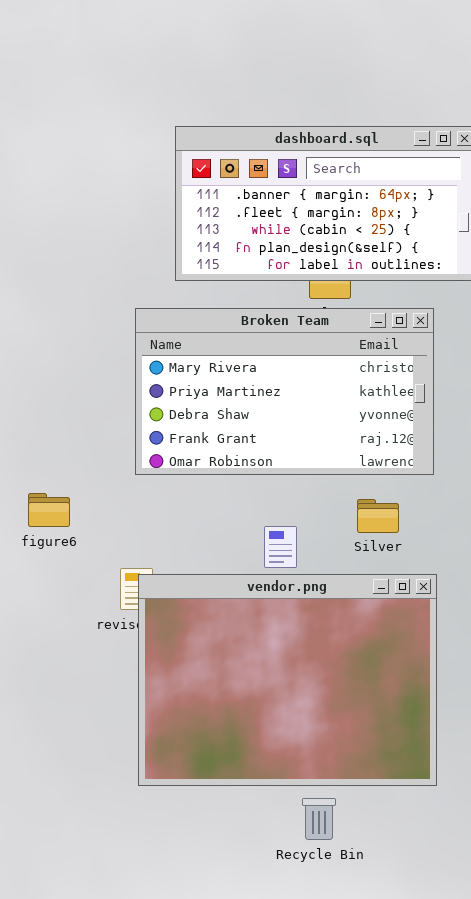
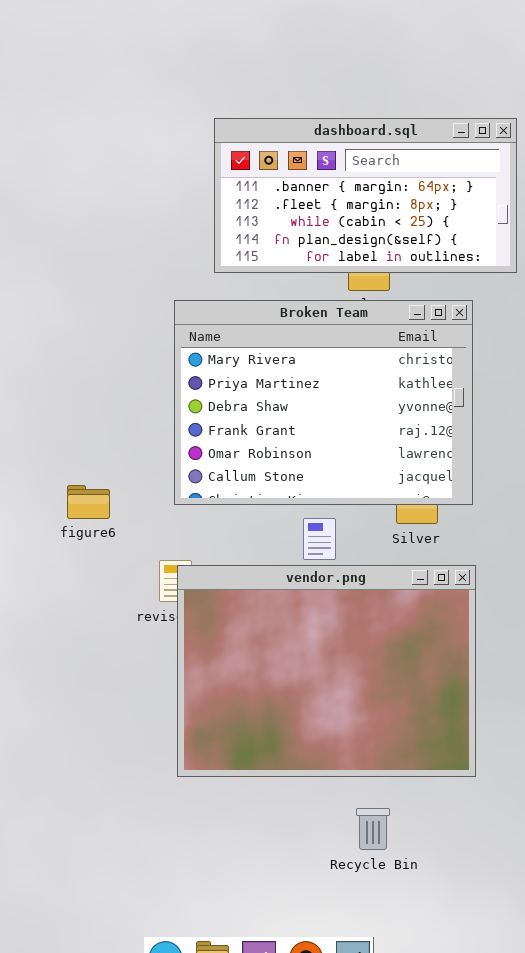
Broken Team: [135,308,434,475] -> [174,300,473,505], resized
Recycle Bin: [302,798,336,840] -> [356,808,390,850], moved

